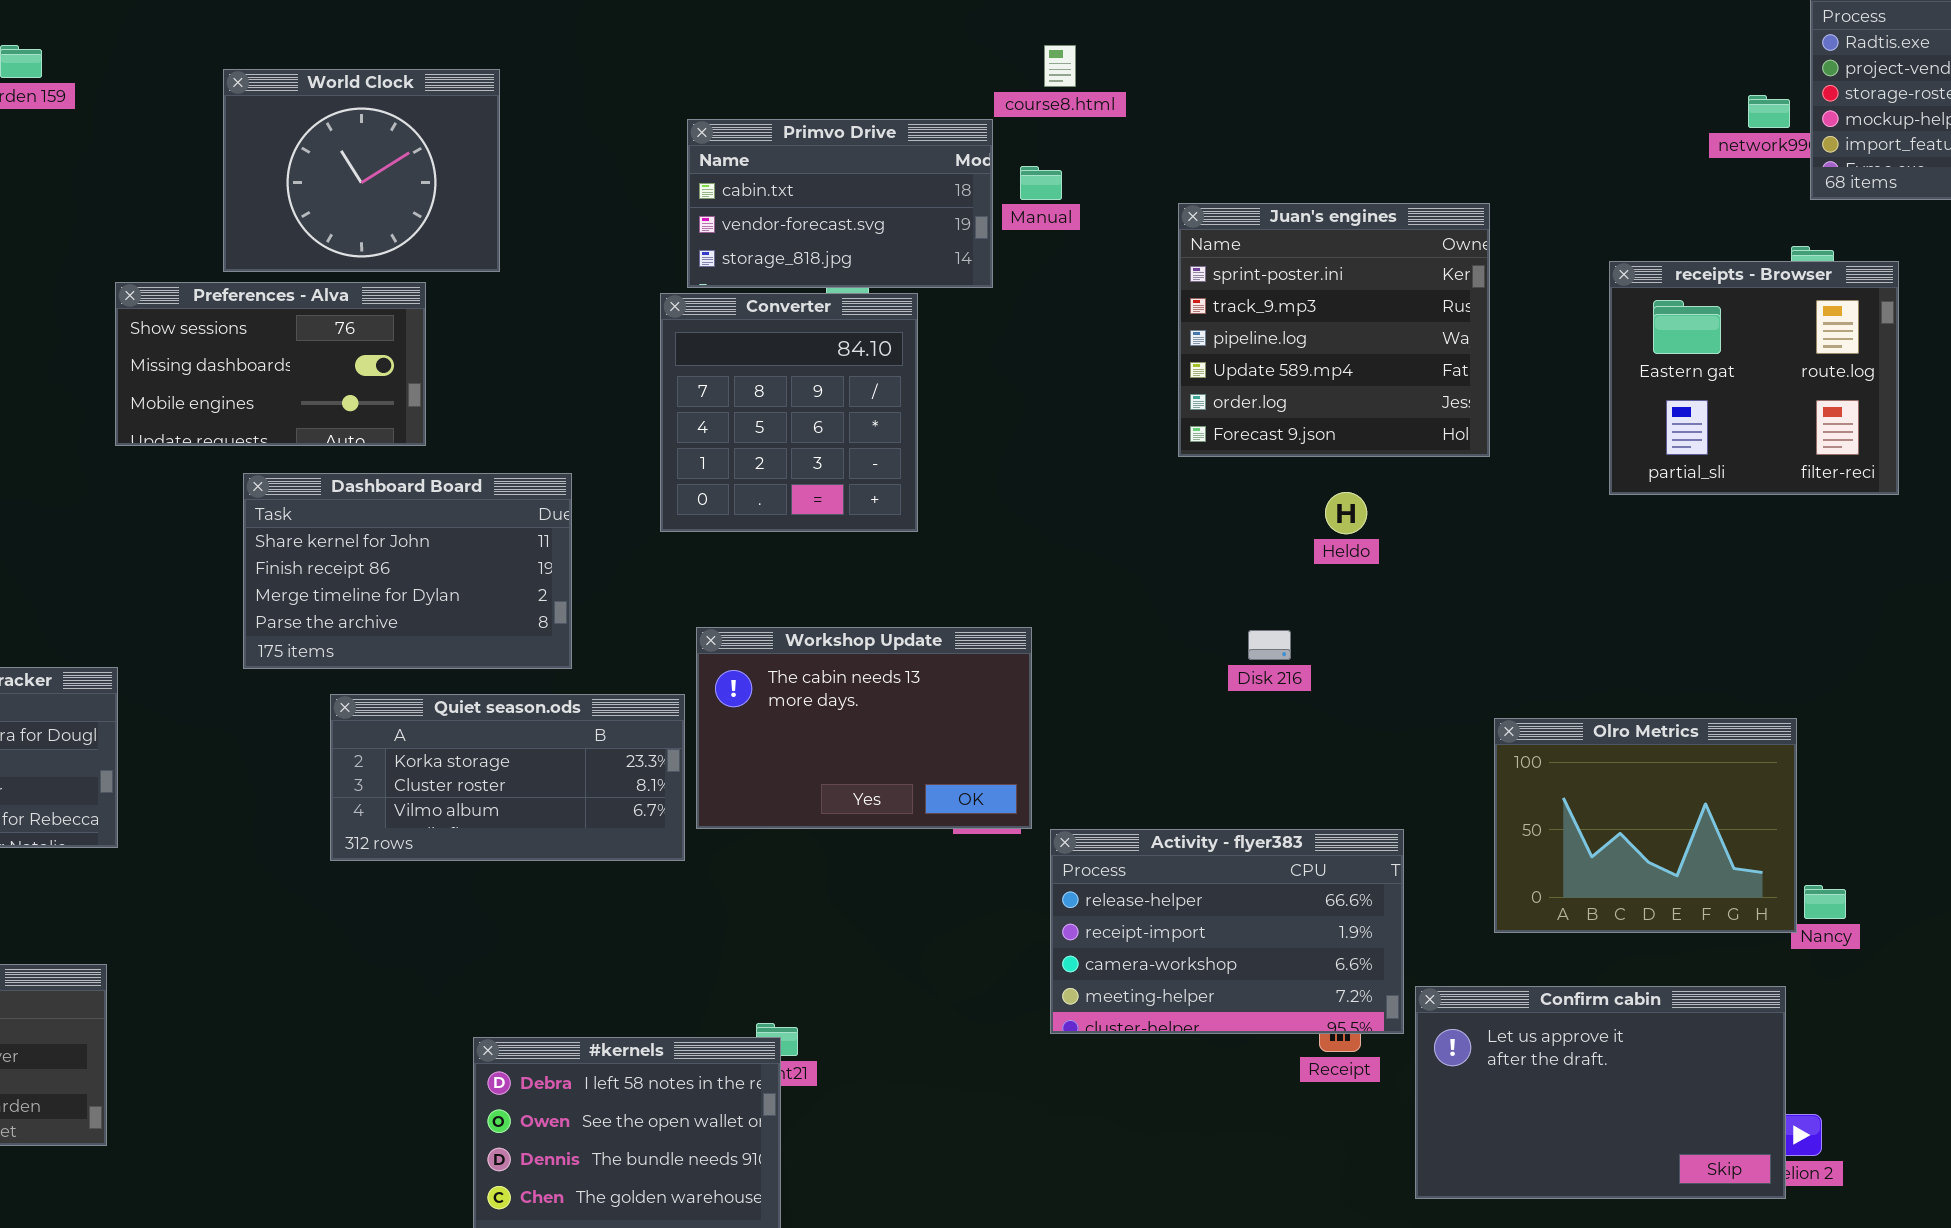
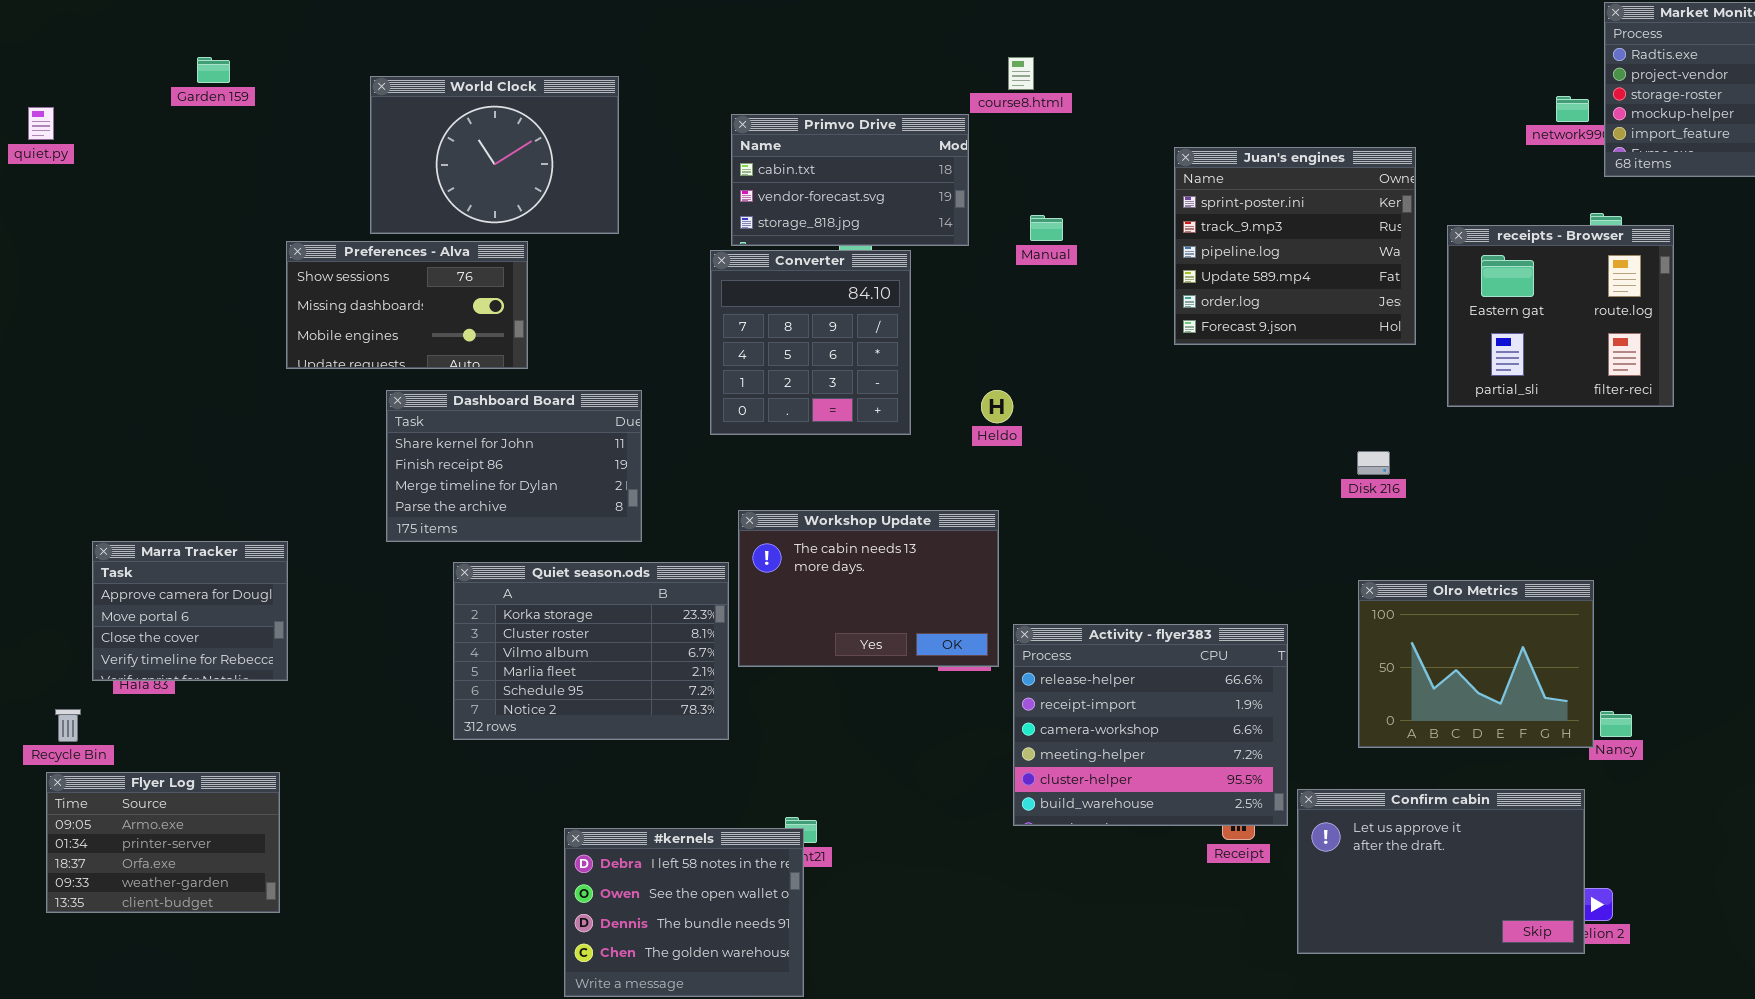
World Clock: [223,69,500,272] -> [370,76,619,234], resized
Manual: [1020,166,1062,200] -> [1030,215,1063,241], moved
Juan's engines: [1178,203,1490,457] -> [1174,147,1416,345], moved
Heldo: [1325,492,1367,534] -> [981,390,1013,423], moved
Disk 216: [1248,630,1291,660] -> [1357,451,1390,475], moved
Quiet season.ods: [330,694,685,861] -> [453,562,729,740], resized
Activity - flyer383: [1050,829,1404,1034] -> [1013,624,1288,826], resized

